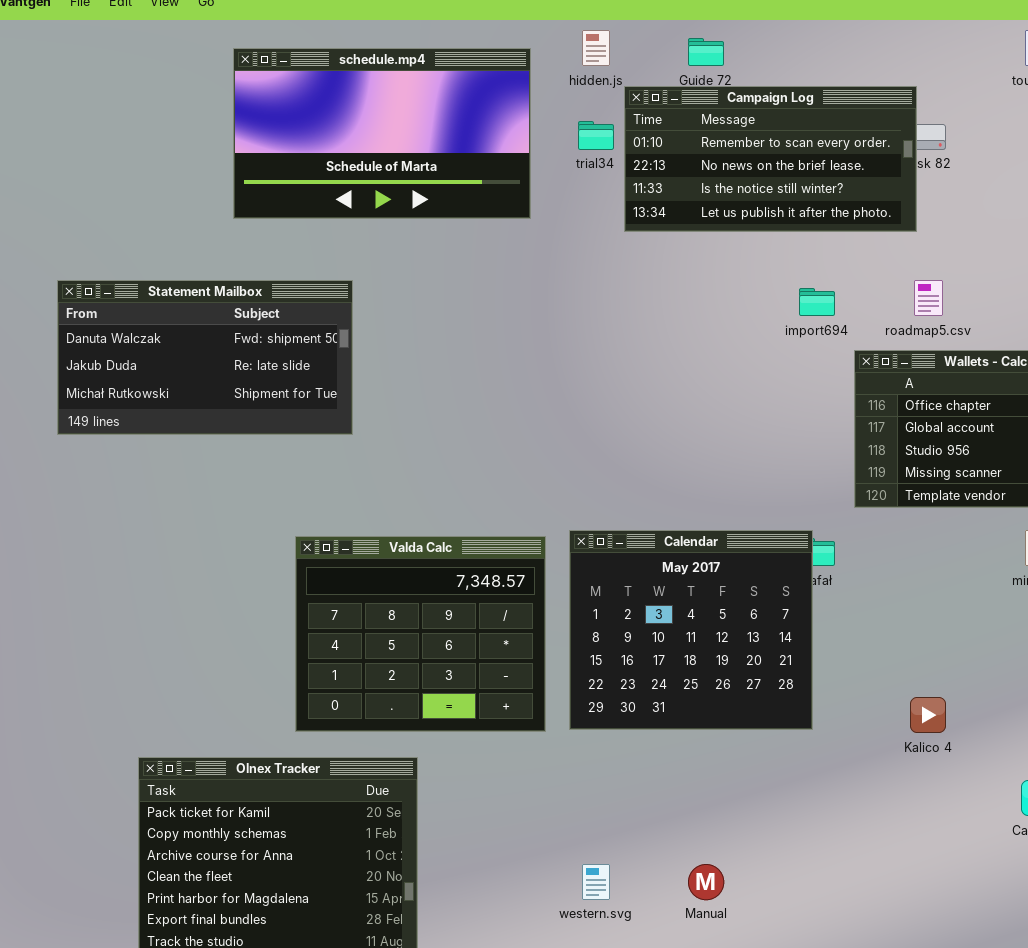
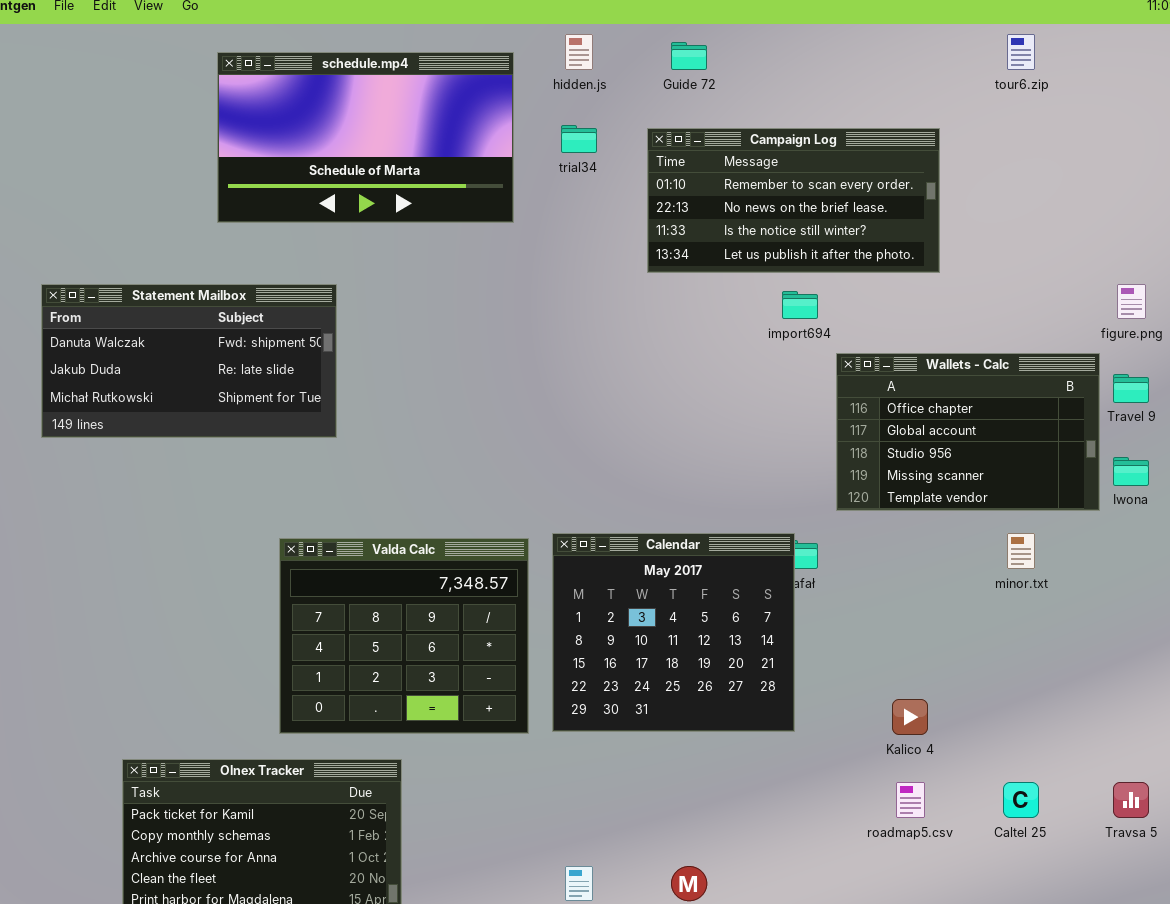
Campaign Log: [624,86,917,232] -> [647,128,940,273], moved
roadmap5.csv: [914,280,943,316] -> [896,782,925,818], moved

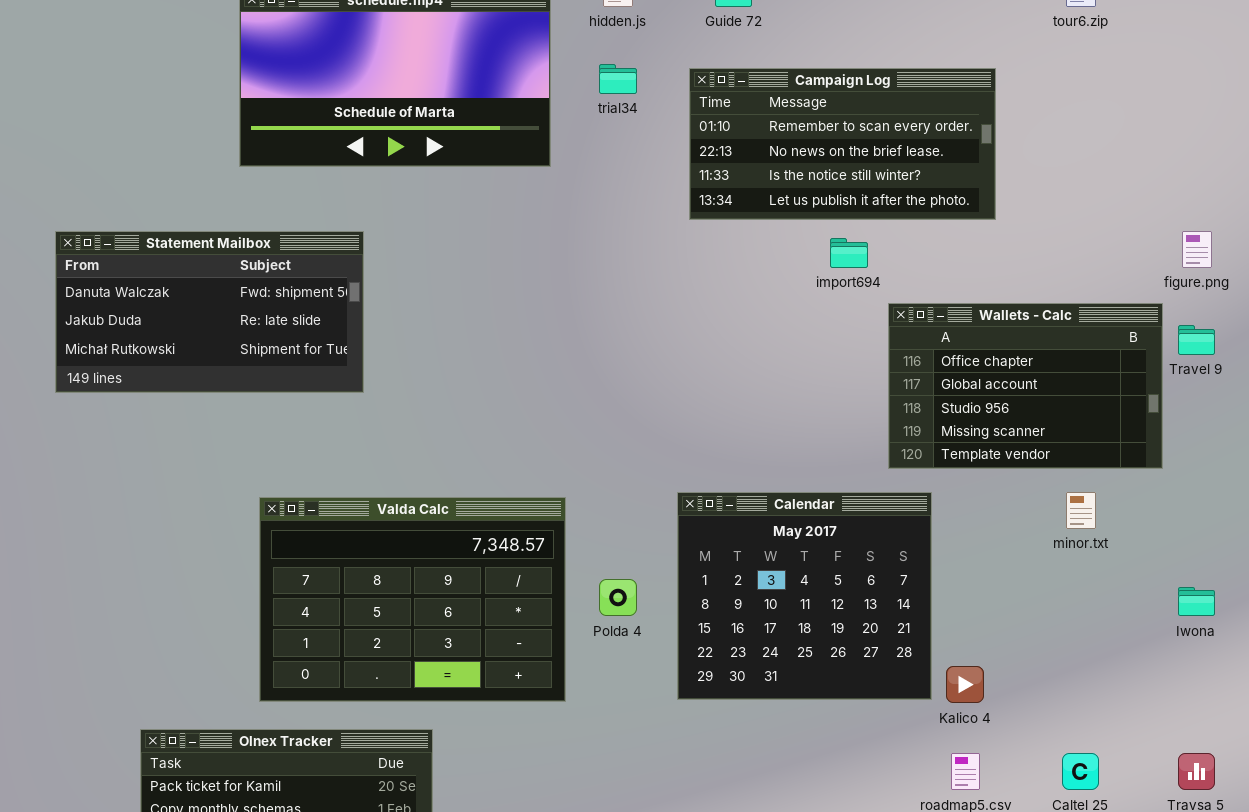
Iwona: [1113,457,1149,486] -> [1178,587,1215,616], moved
Calendar: [552,533,795,732] -> [677,492,932,700], moved
Valda Calc: [279,538,529,734] -> [259,497,566,702], resized

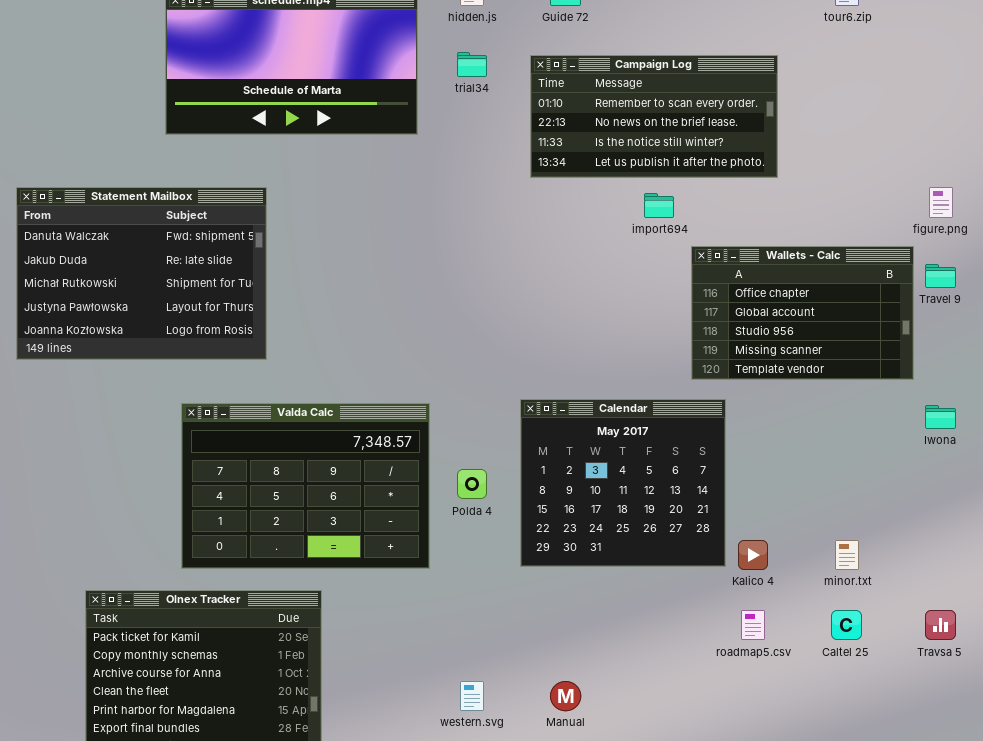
Statement Mailbox: [55,231,364,393] -> [16,187,267,360], resized
minor.txt: [1066,492,1096,529] -> [835,540,859,570], moved
Iwona: [1178,587,1215,616] -> [925,405,956,429], moved

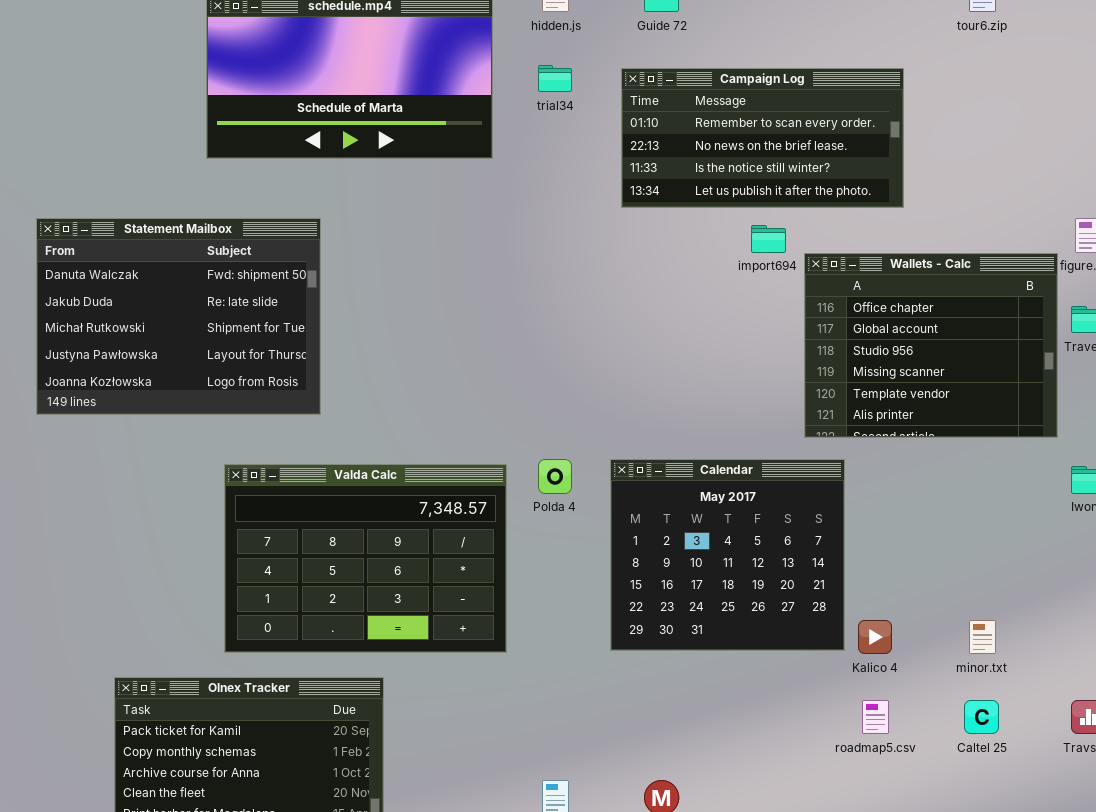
Wallets - Calc: [691,246,914,380] -> [804,253,1058,438], resized
Polda 4: [457,469,487,499] -> [538,459,572,494], moved

